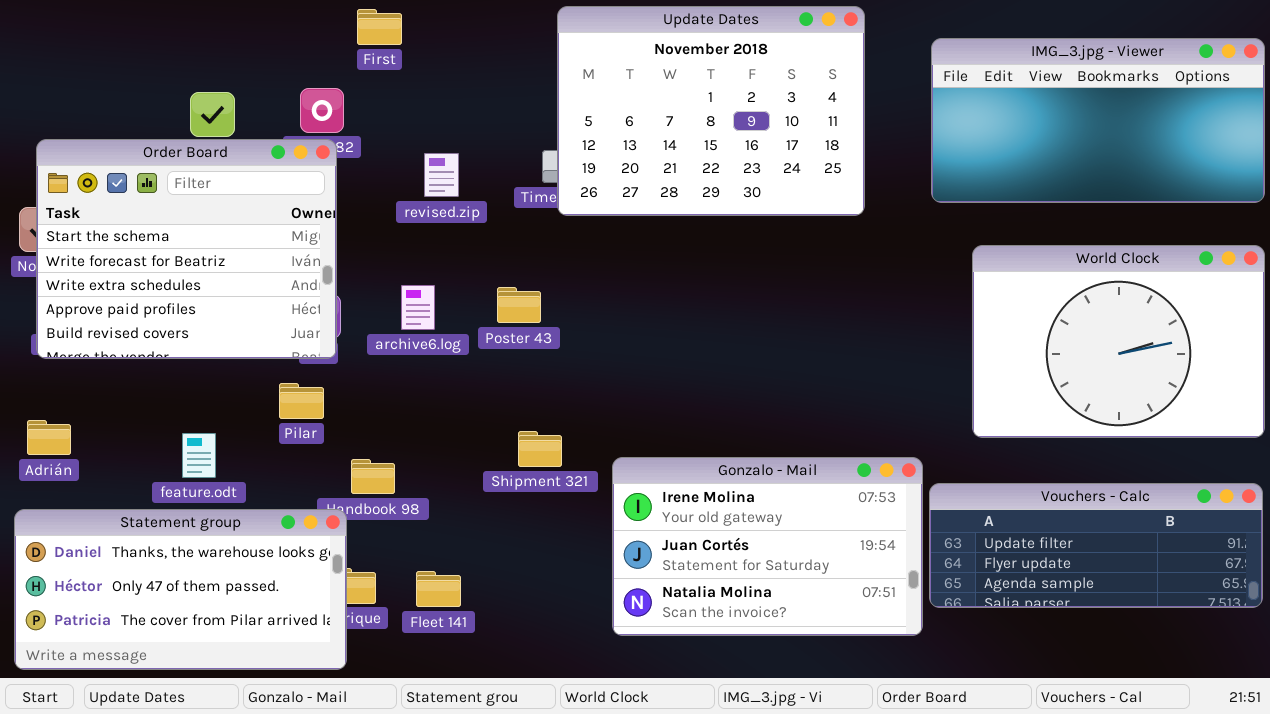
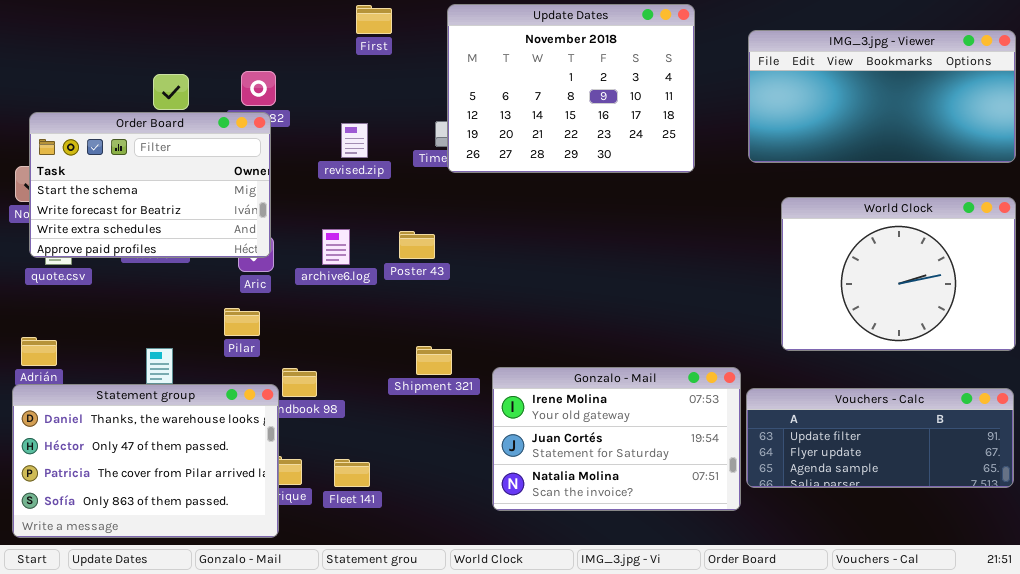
First: [357,9,402,45] -> [356,5,392,34], moved
Order Board: [36,139,337,359] -> [29,112,271,258], resized
Statement group: [14,509,347,670] -> [12,384,279,538], resized

